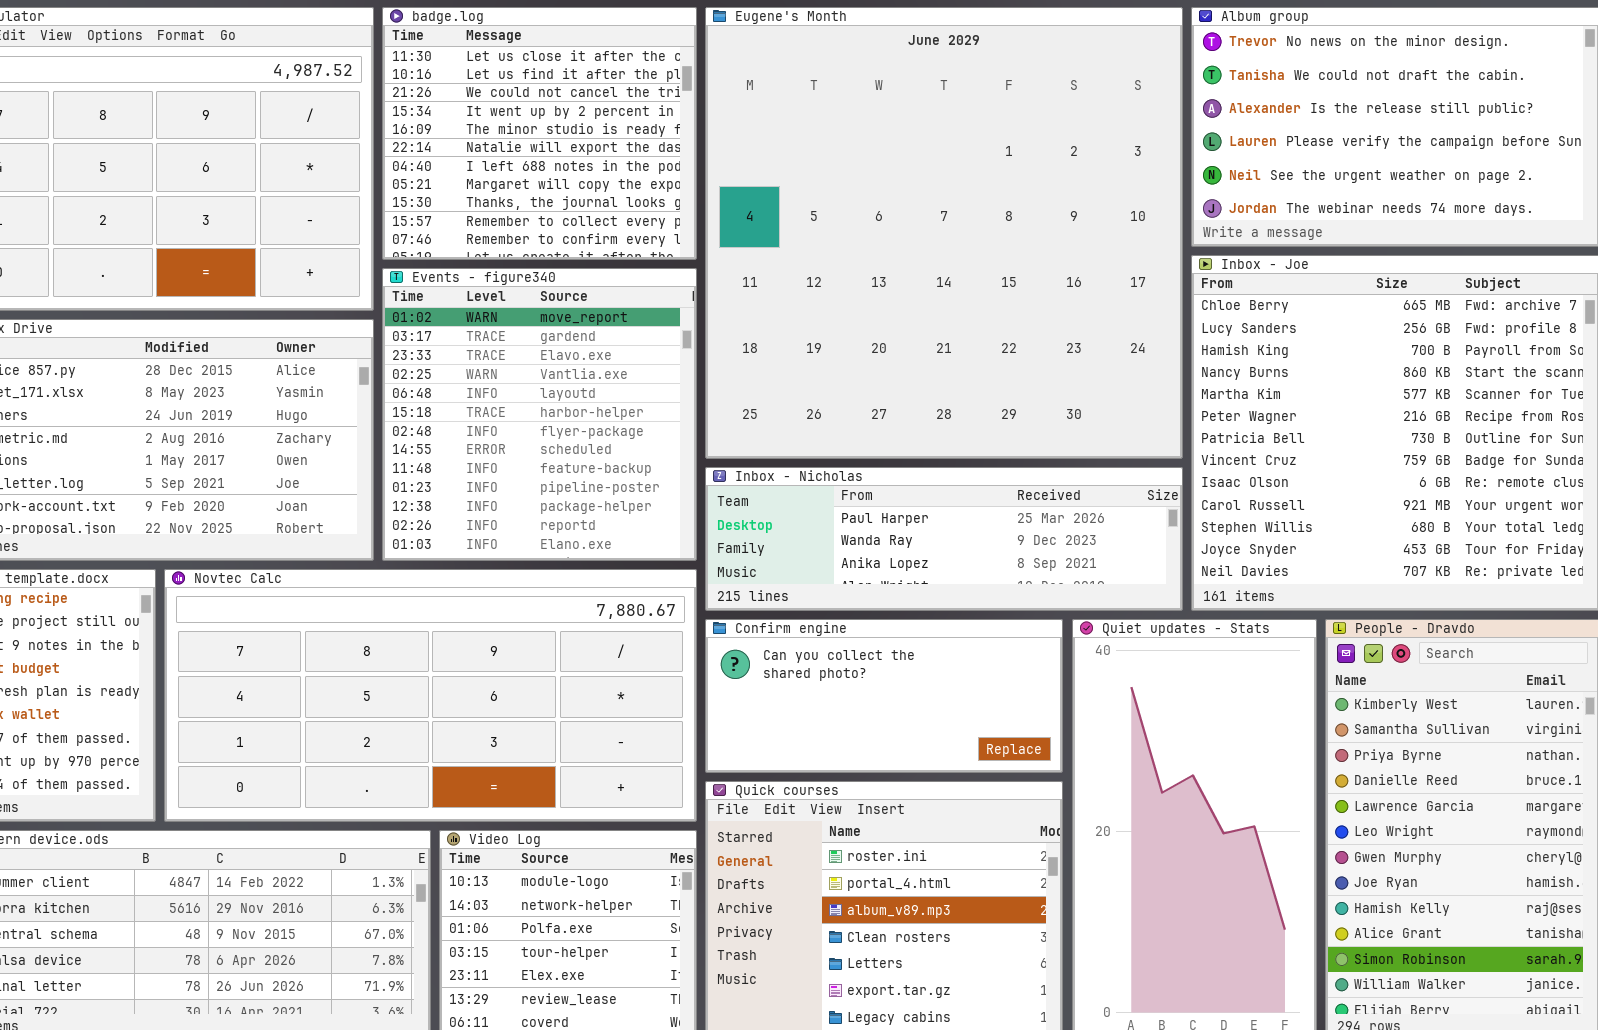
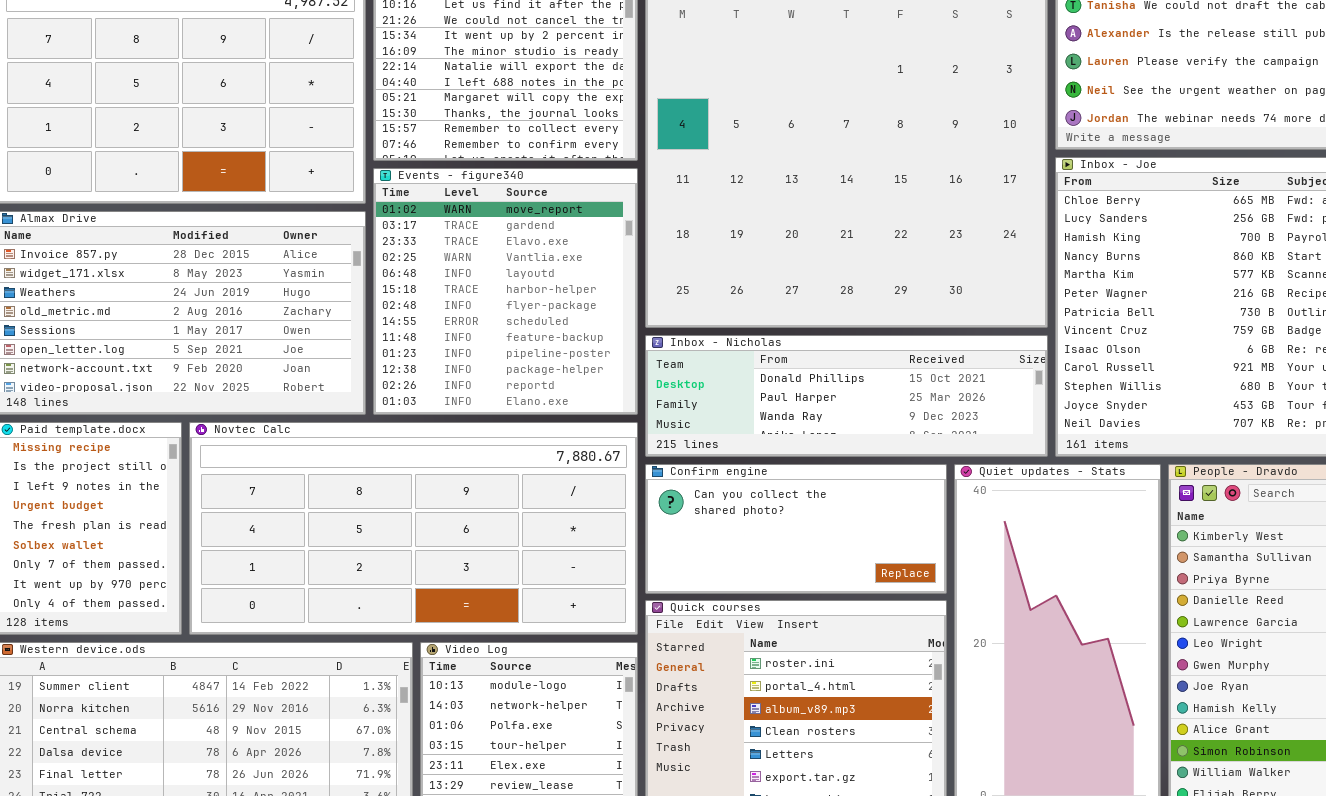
Inbox - Nicholas: [705,467,1183,611] -> [645,335,1048,457], scrolled up 1 row

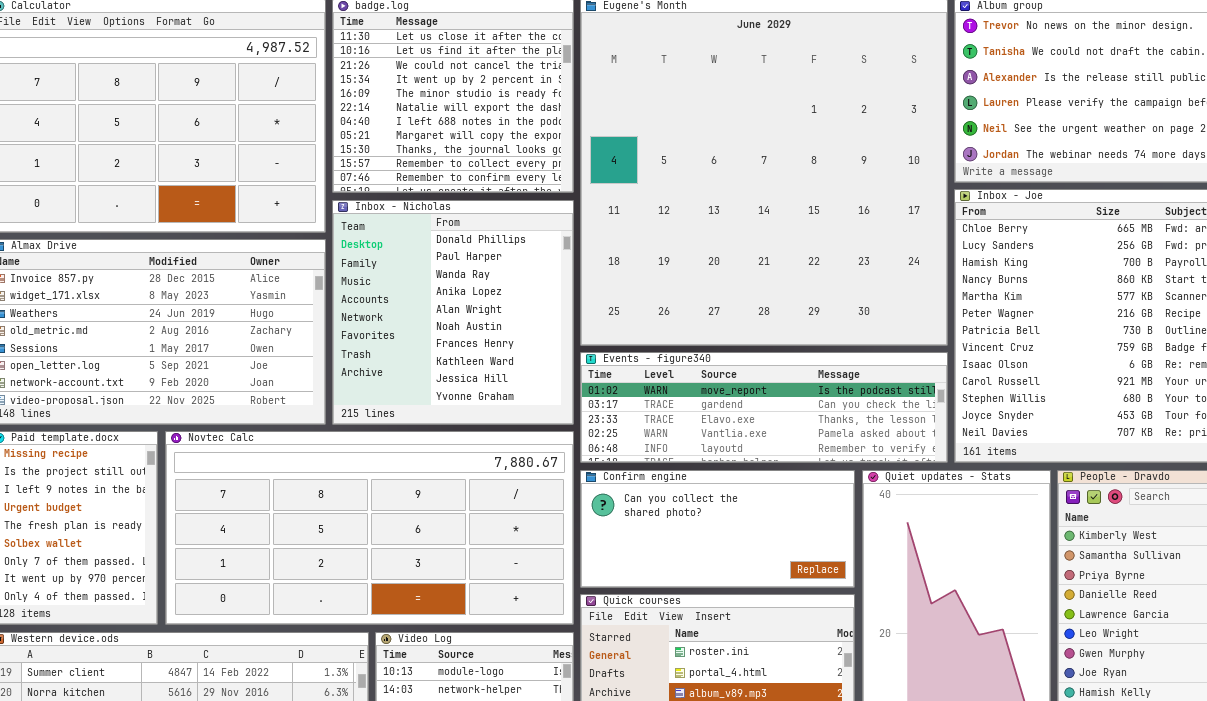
Events - figure340: [373,168,638,415] -> [580,352,948,463], moved, resized
Inbox - Nicholas: [645,335,1048,457] -> [332,200,574,425], moved, resized

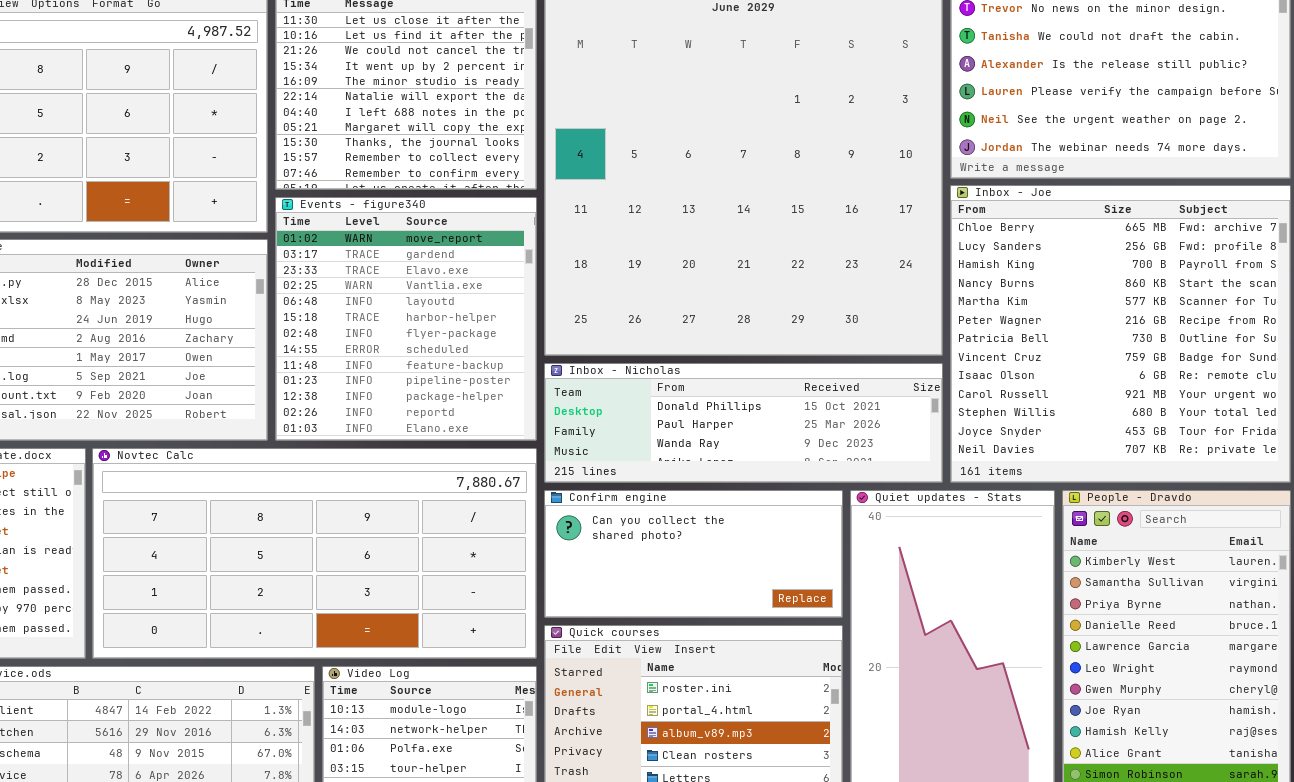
Inbox - Nicholas: [332,200,574,425] -> [544,363,943,483], moved, resized
Events - figure340: [580,352,948,463] -> [275,197,537,441], moved, resized

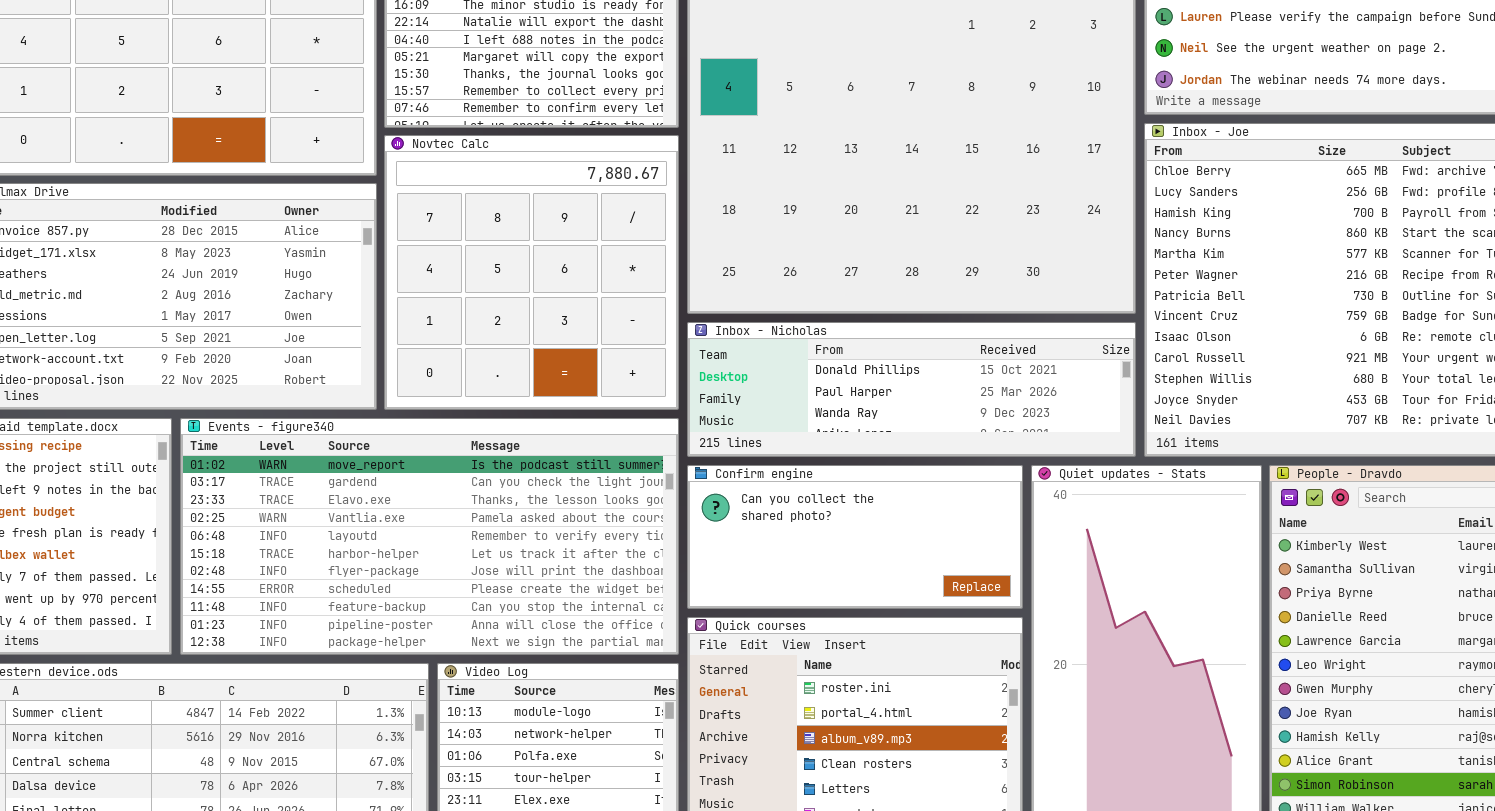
Events - figure340: [275,197,537,441] -> [180,418,679,655], moved, resized
Novtec Calc: [92,448,537,659] -> [384,135,679,410], moved, resized

